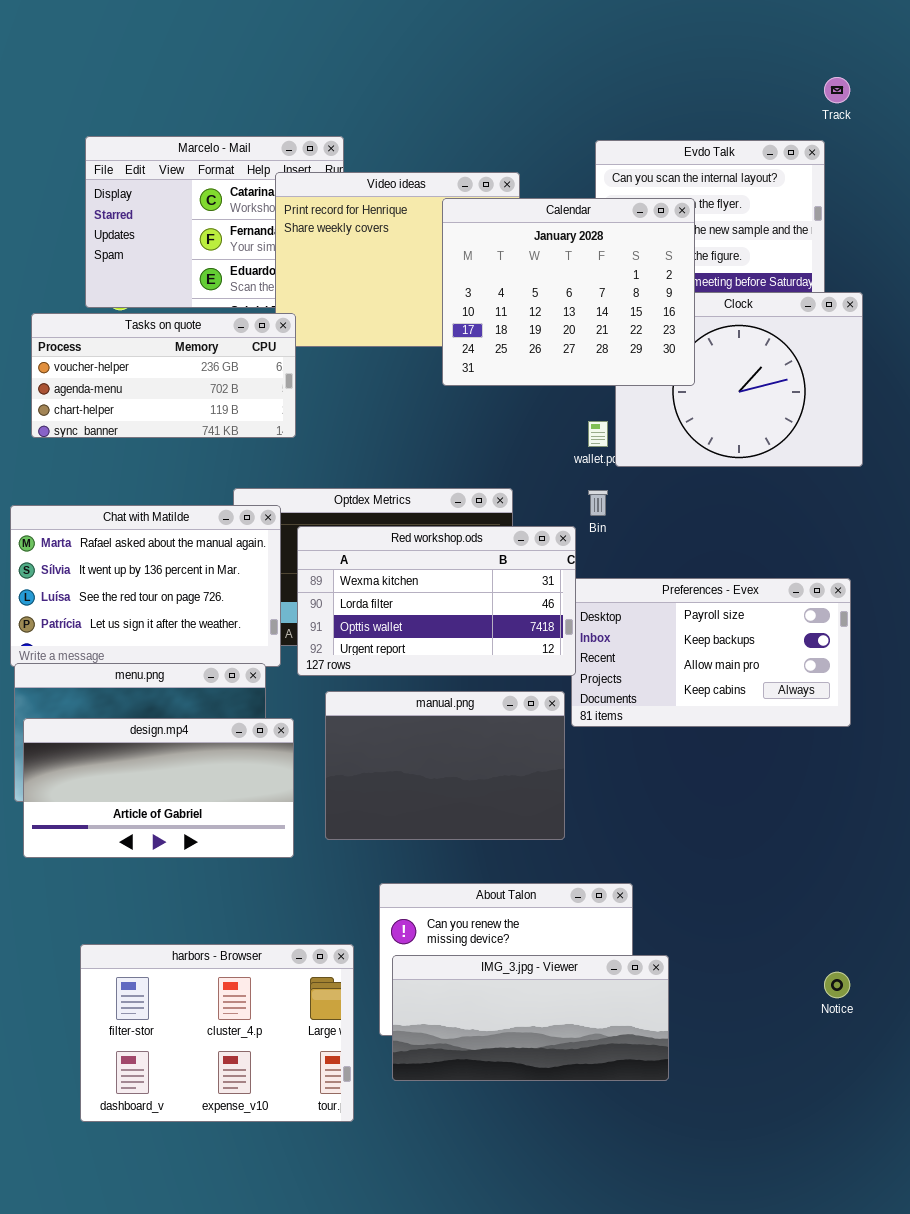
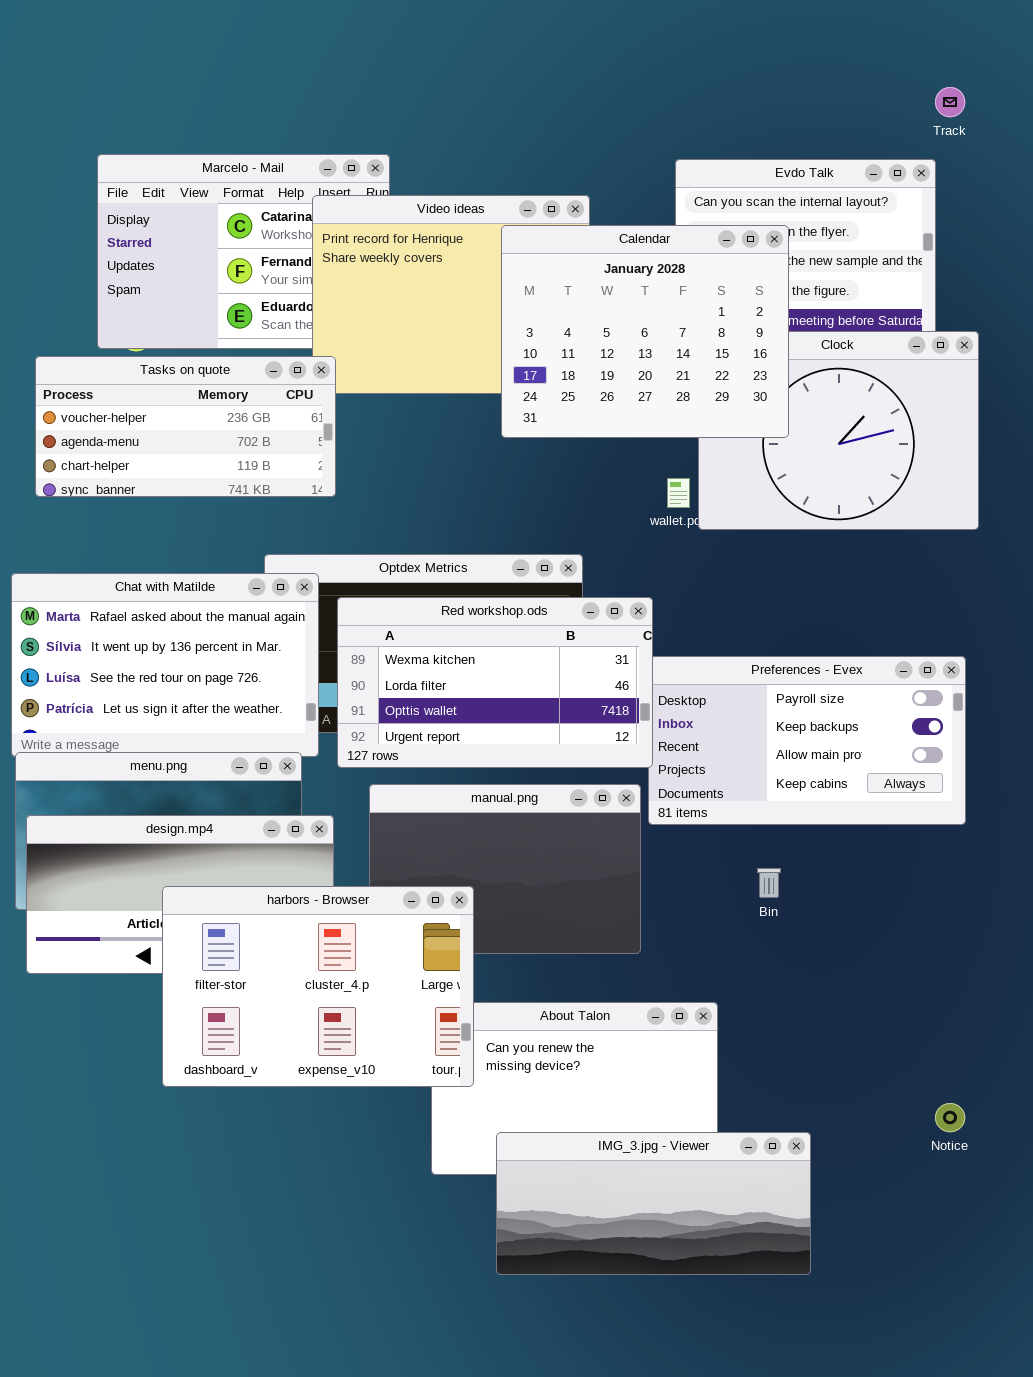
Bin: [588,490,608,516] -> [757,868,781,898], moved
harbors - Browser: [80,944,354,1122] -> [162,886,474,1087], moved
IMG_3.jpg - Viewer: [392,955,669,1081] -> [496,1132,811,1275], moved

